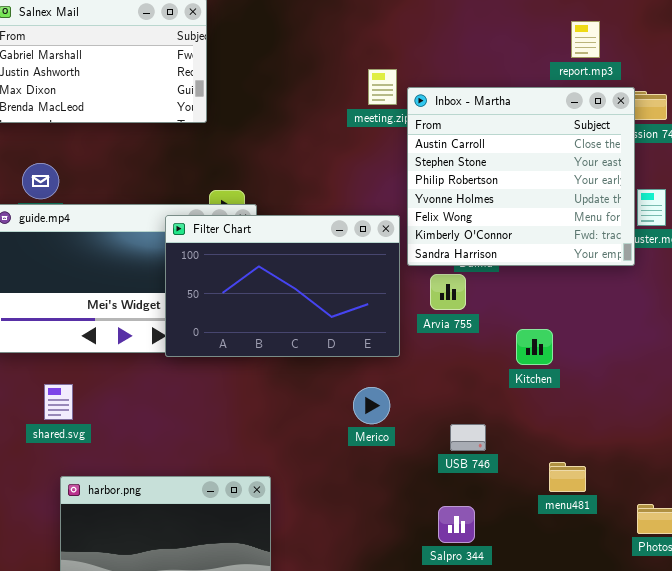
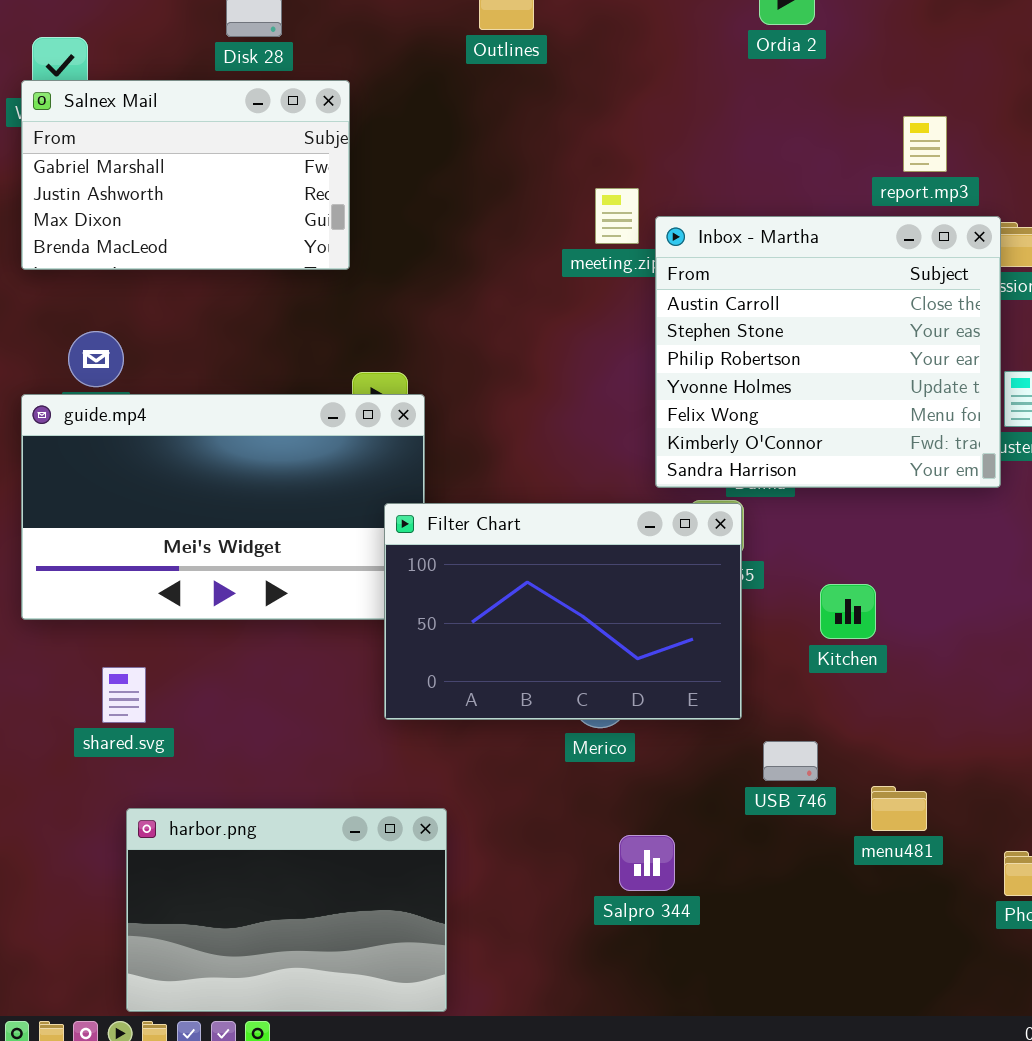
Filter Chart: [165,215,400,357] -> [384,503,742,720], moved
USB 746: [450,424,486,451] -> [763,741,818,781], moved
Salpro 344: [438,506,475,543] -> [619,835,675,891], moved

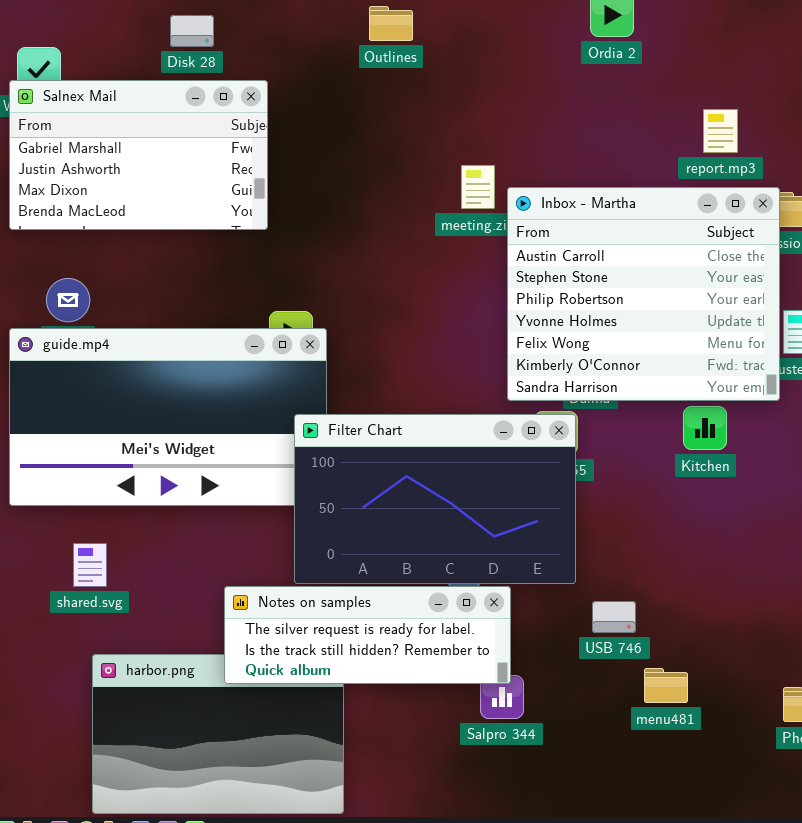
Kitchen: [820,584,876,639] -> [683,406,727,450], moved
Notes on samples: none -> [224,586,511,684], opened
menu481: [871,786,927,831] -> [644,668,688,703], moved

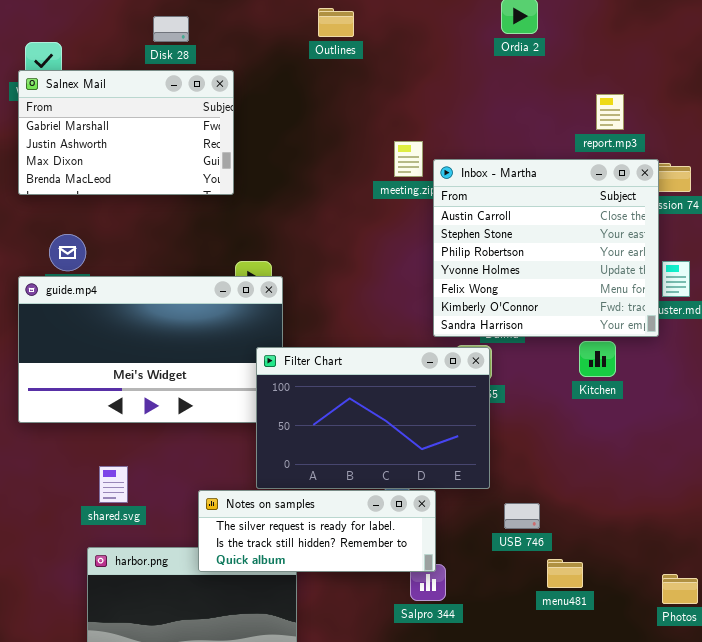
shared.svg: [73,543,107,587] -> [99,466,128,503], moved

